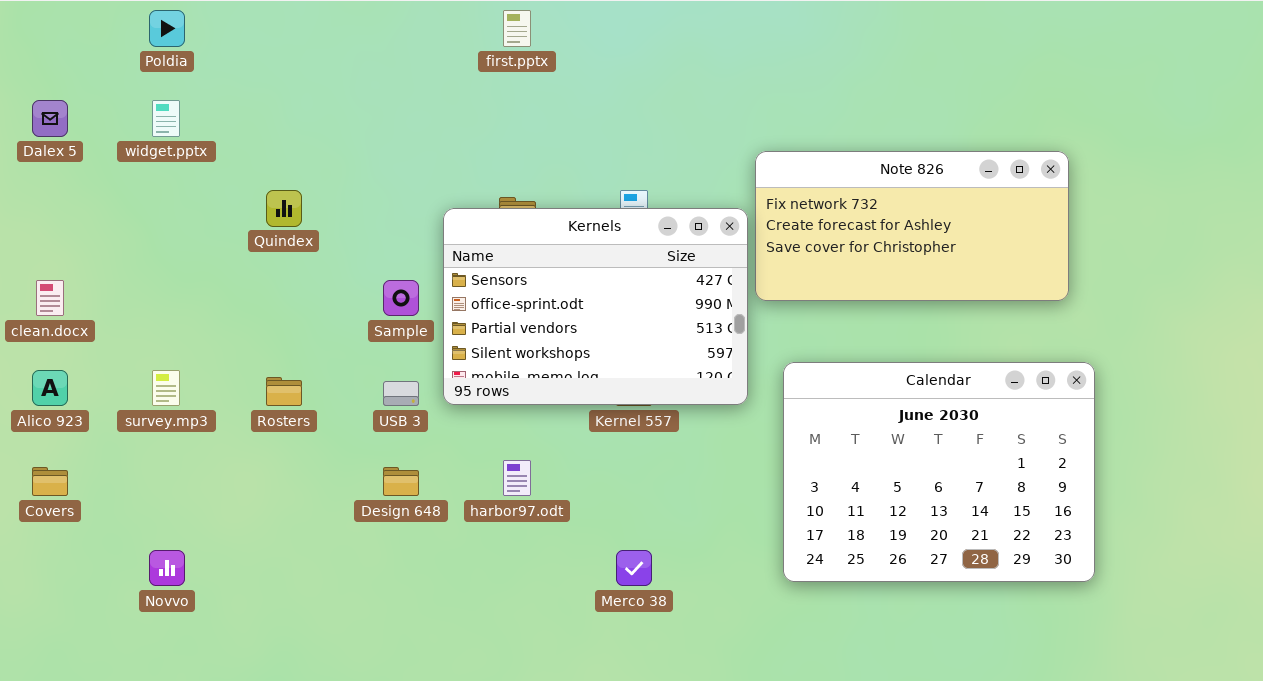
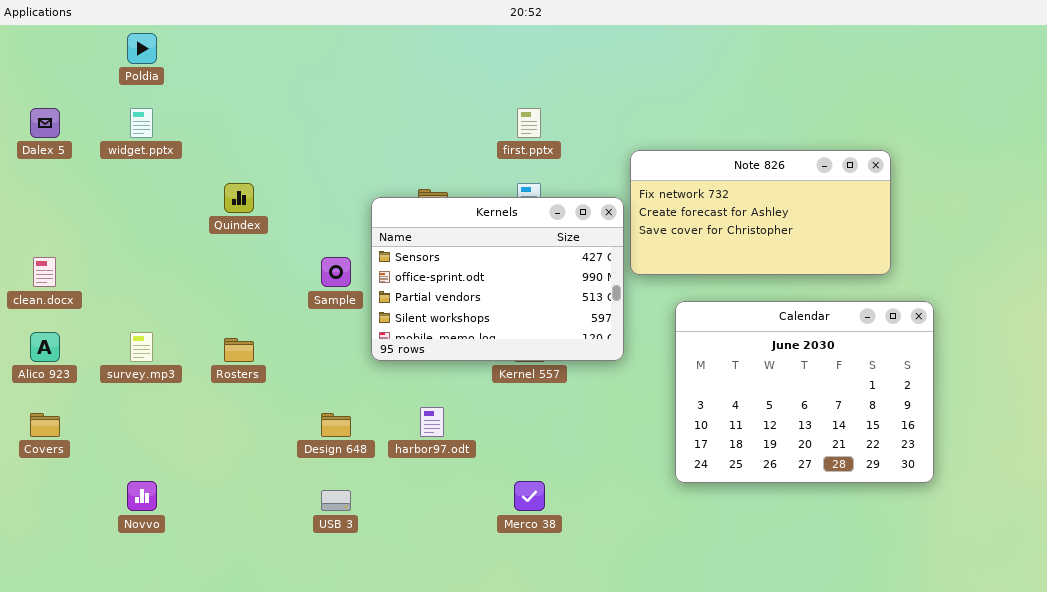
first.pptx: [503,10,531,47] -> [517,108,541,138], moved
Calendar: [783,362,1095,582] -> [675,301,934,483], moved
USB 3: [383,381,419,406] -> [321,490,351,511], moved

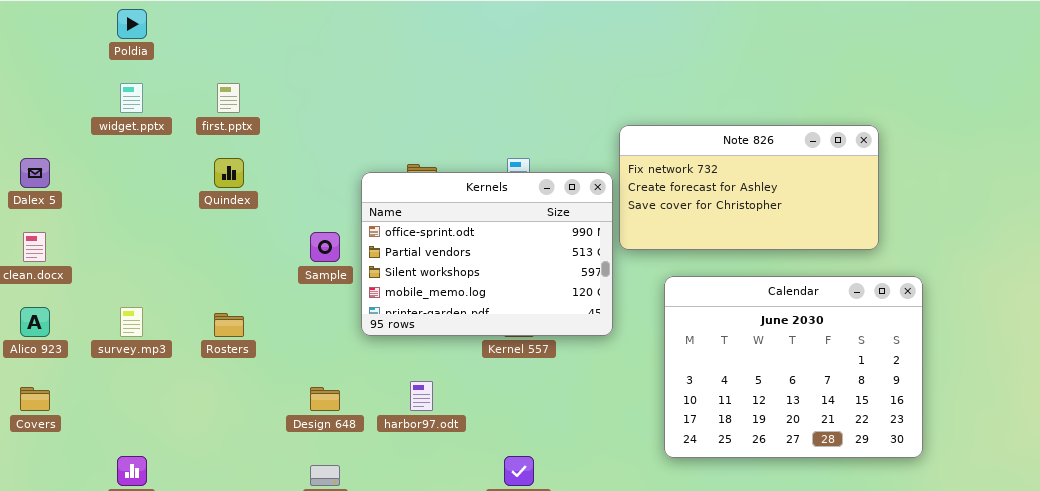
Dalex 5: [30,108,60,138] -> [20,158,50,188], moved
first.pptx: [517,108,541,138] -> [217,83,240,113], moved
Kernels: [371,197,624,361] -> [361,172,613,336], scrolled down 1 row

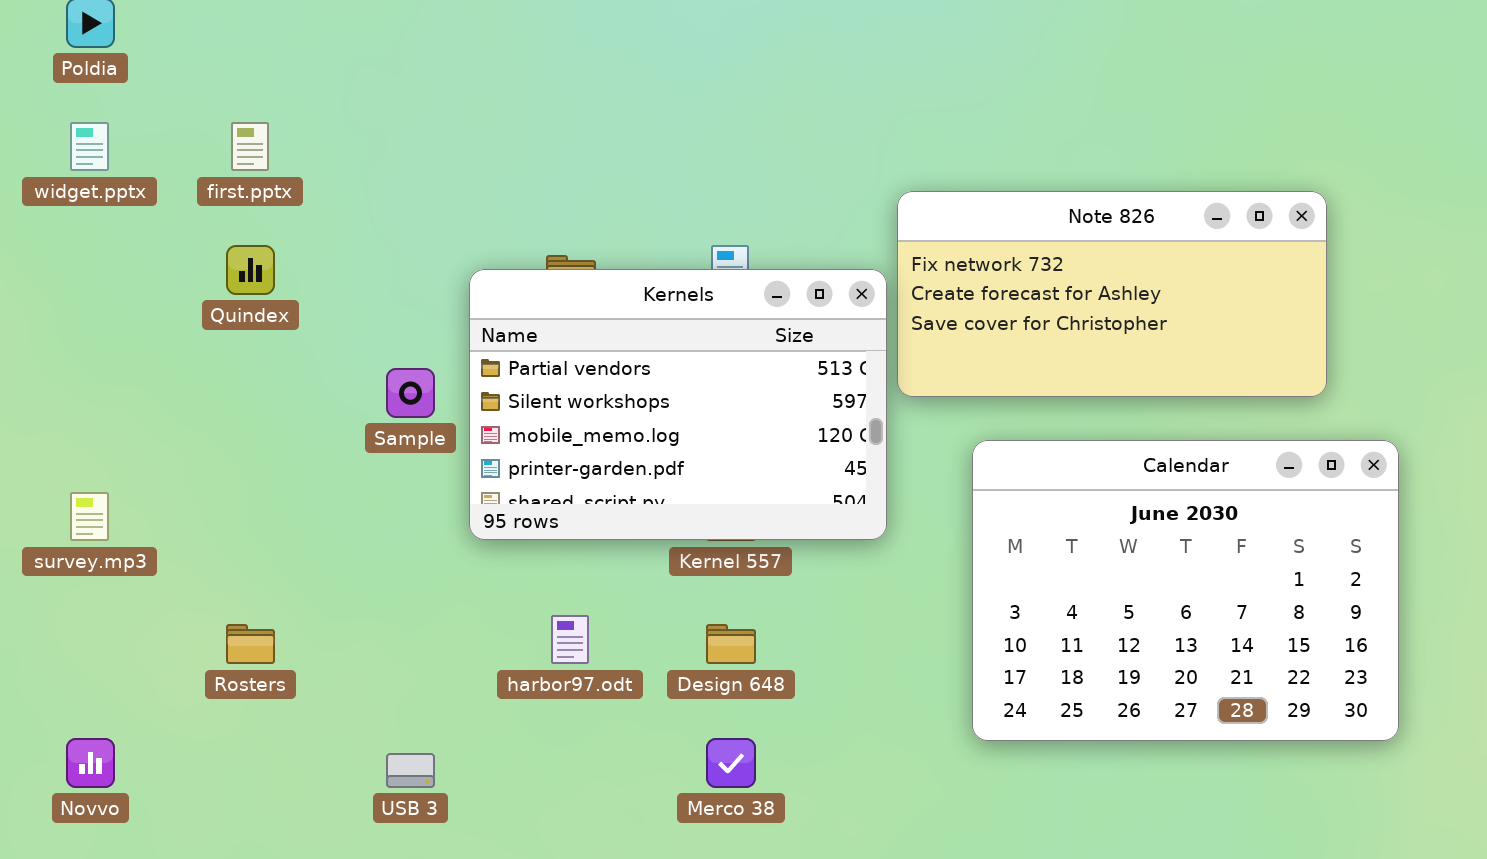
Kernels: [361,172,613,336] -> [469,269,887,540], scrolled down 1 row
Rosters: [214,313,244,337] -> [226,624,275,664], moved
Design 648: [310,387,340,411] -> [706,624,756,664], moved

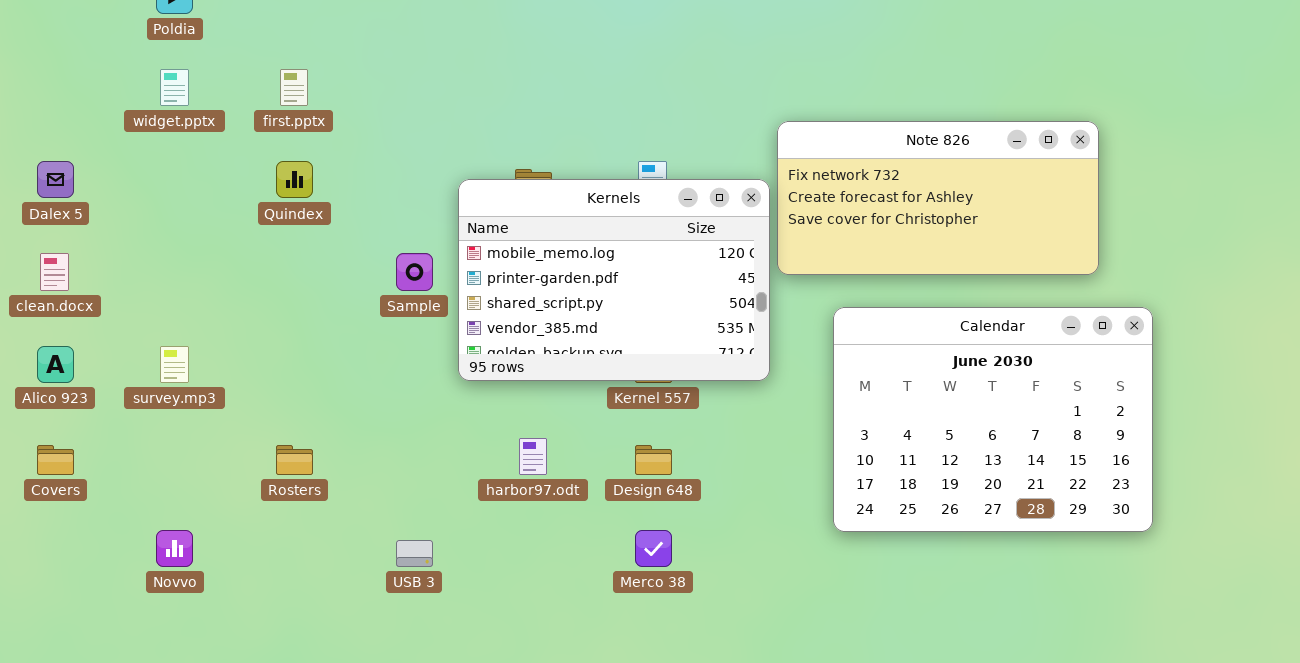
Kernels: [469,269,887,540] -> [458,179,770,381], scrolled down 2 rows

